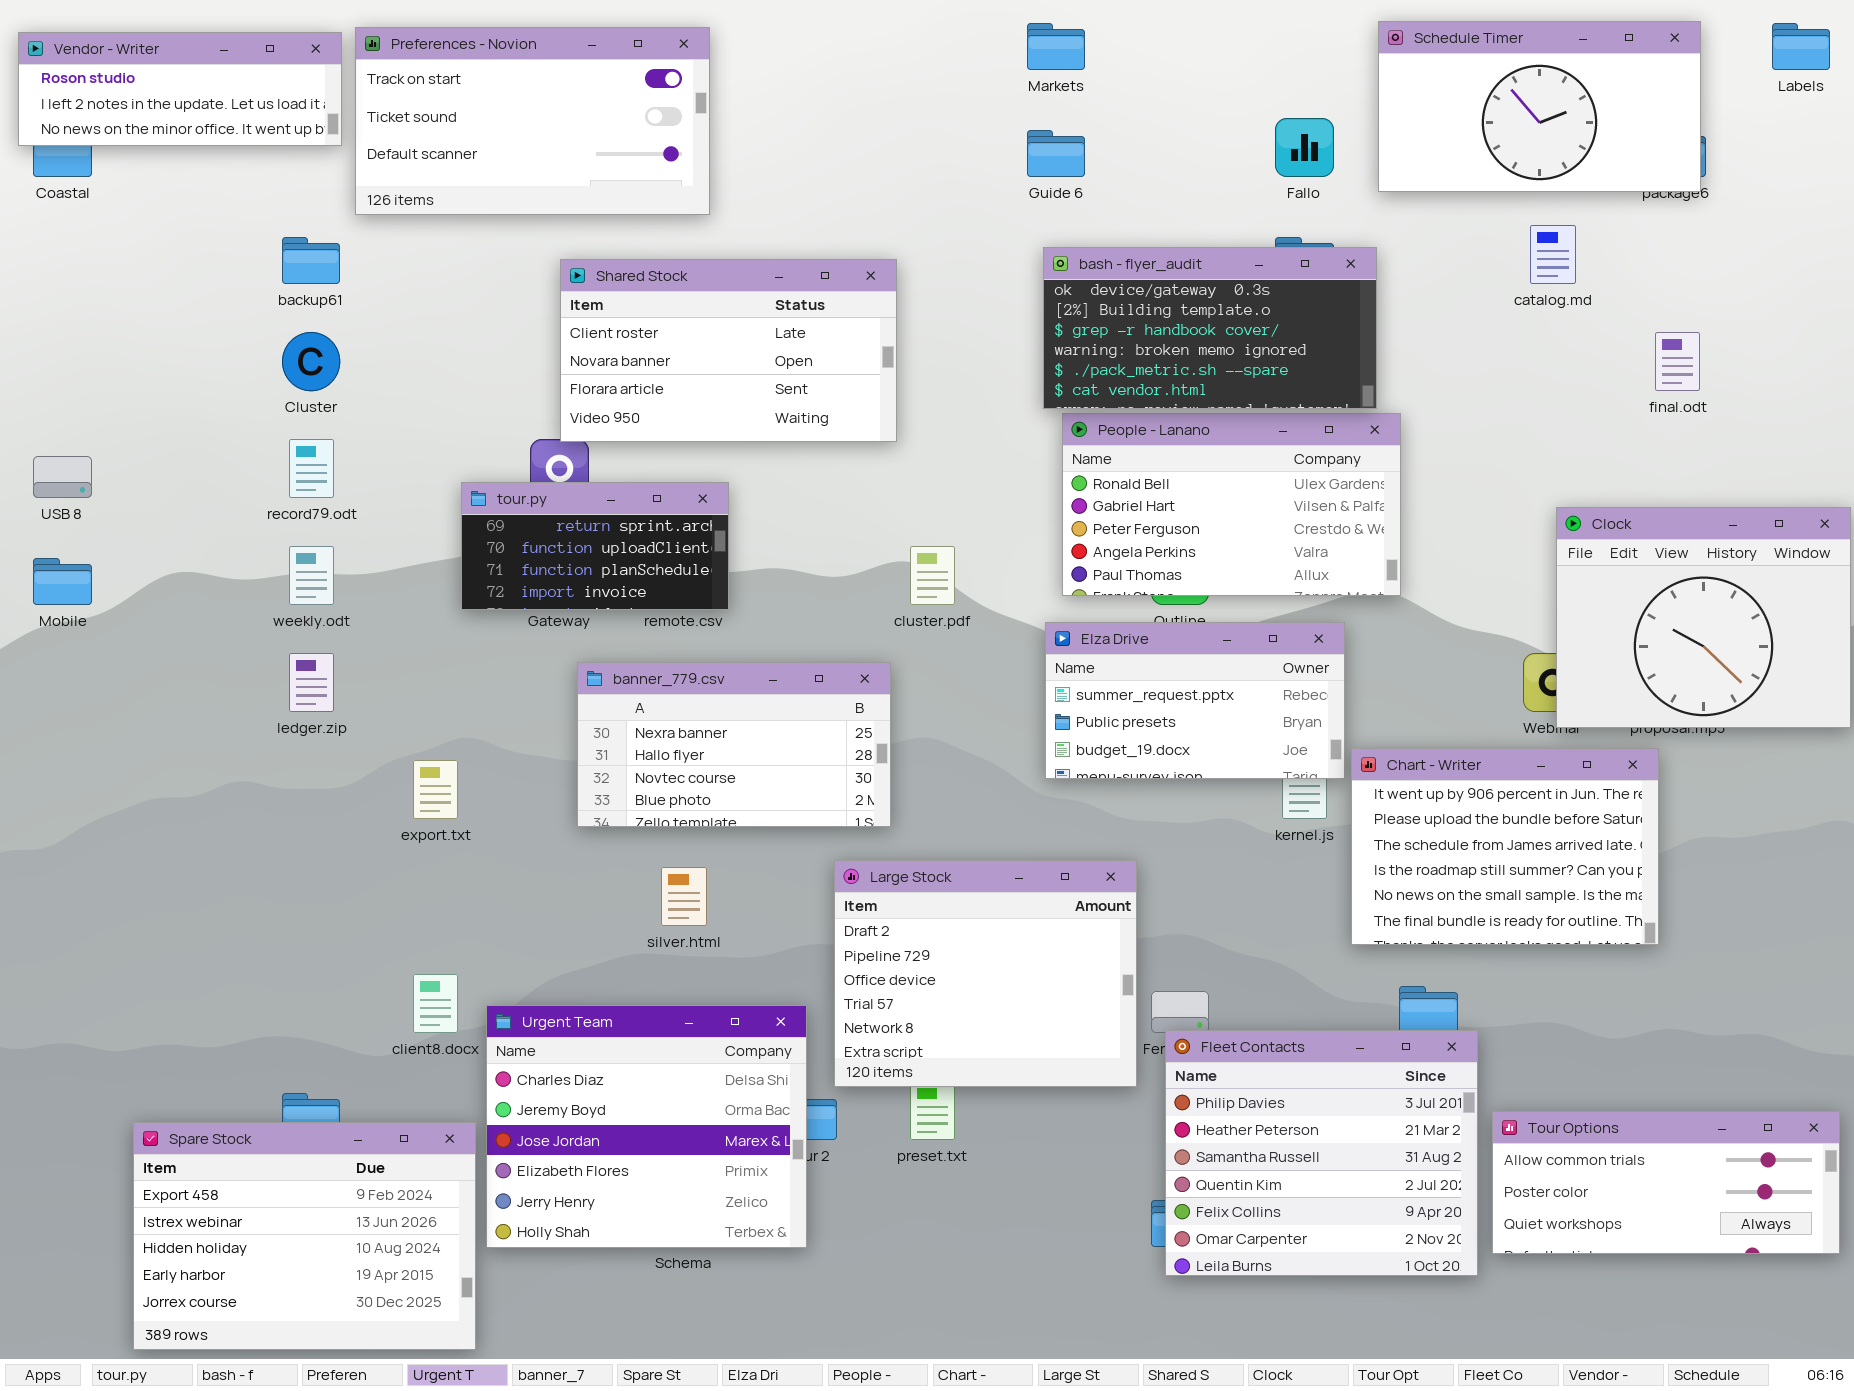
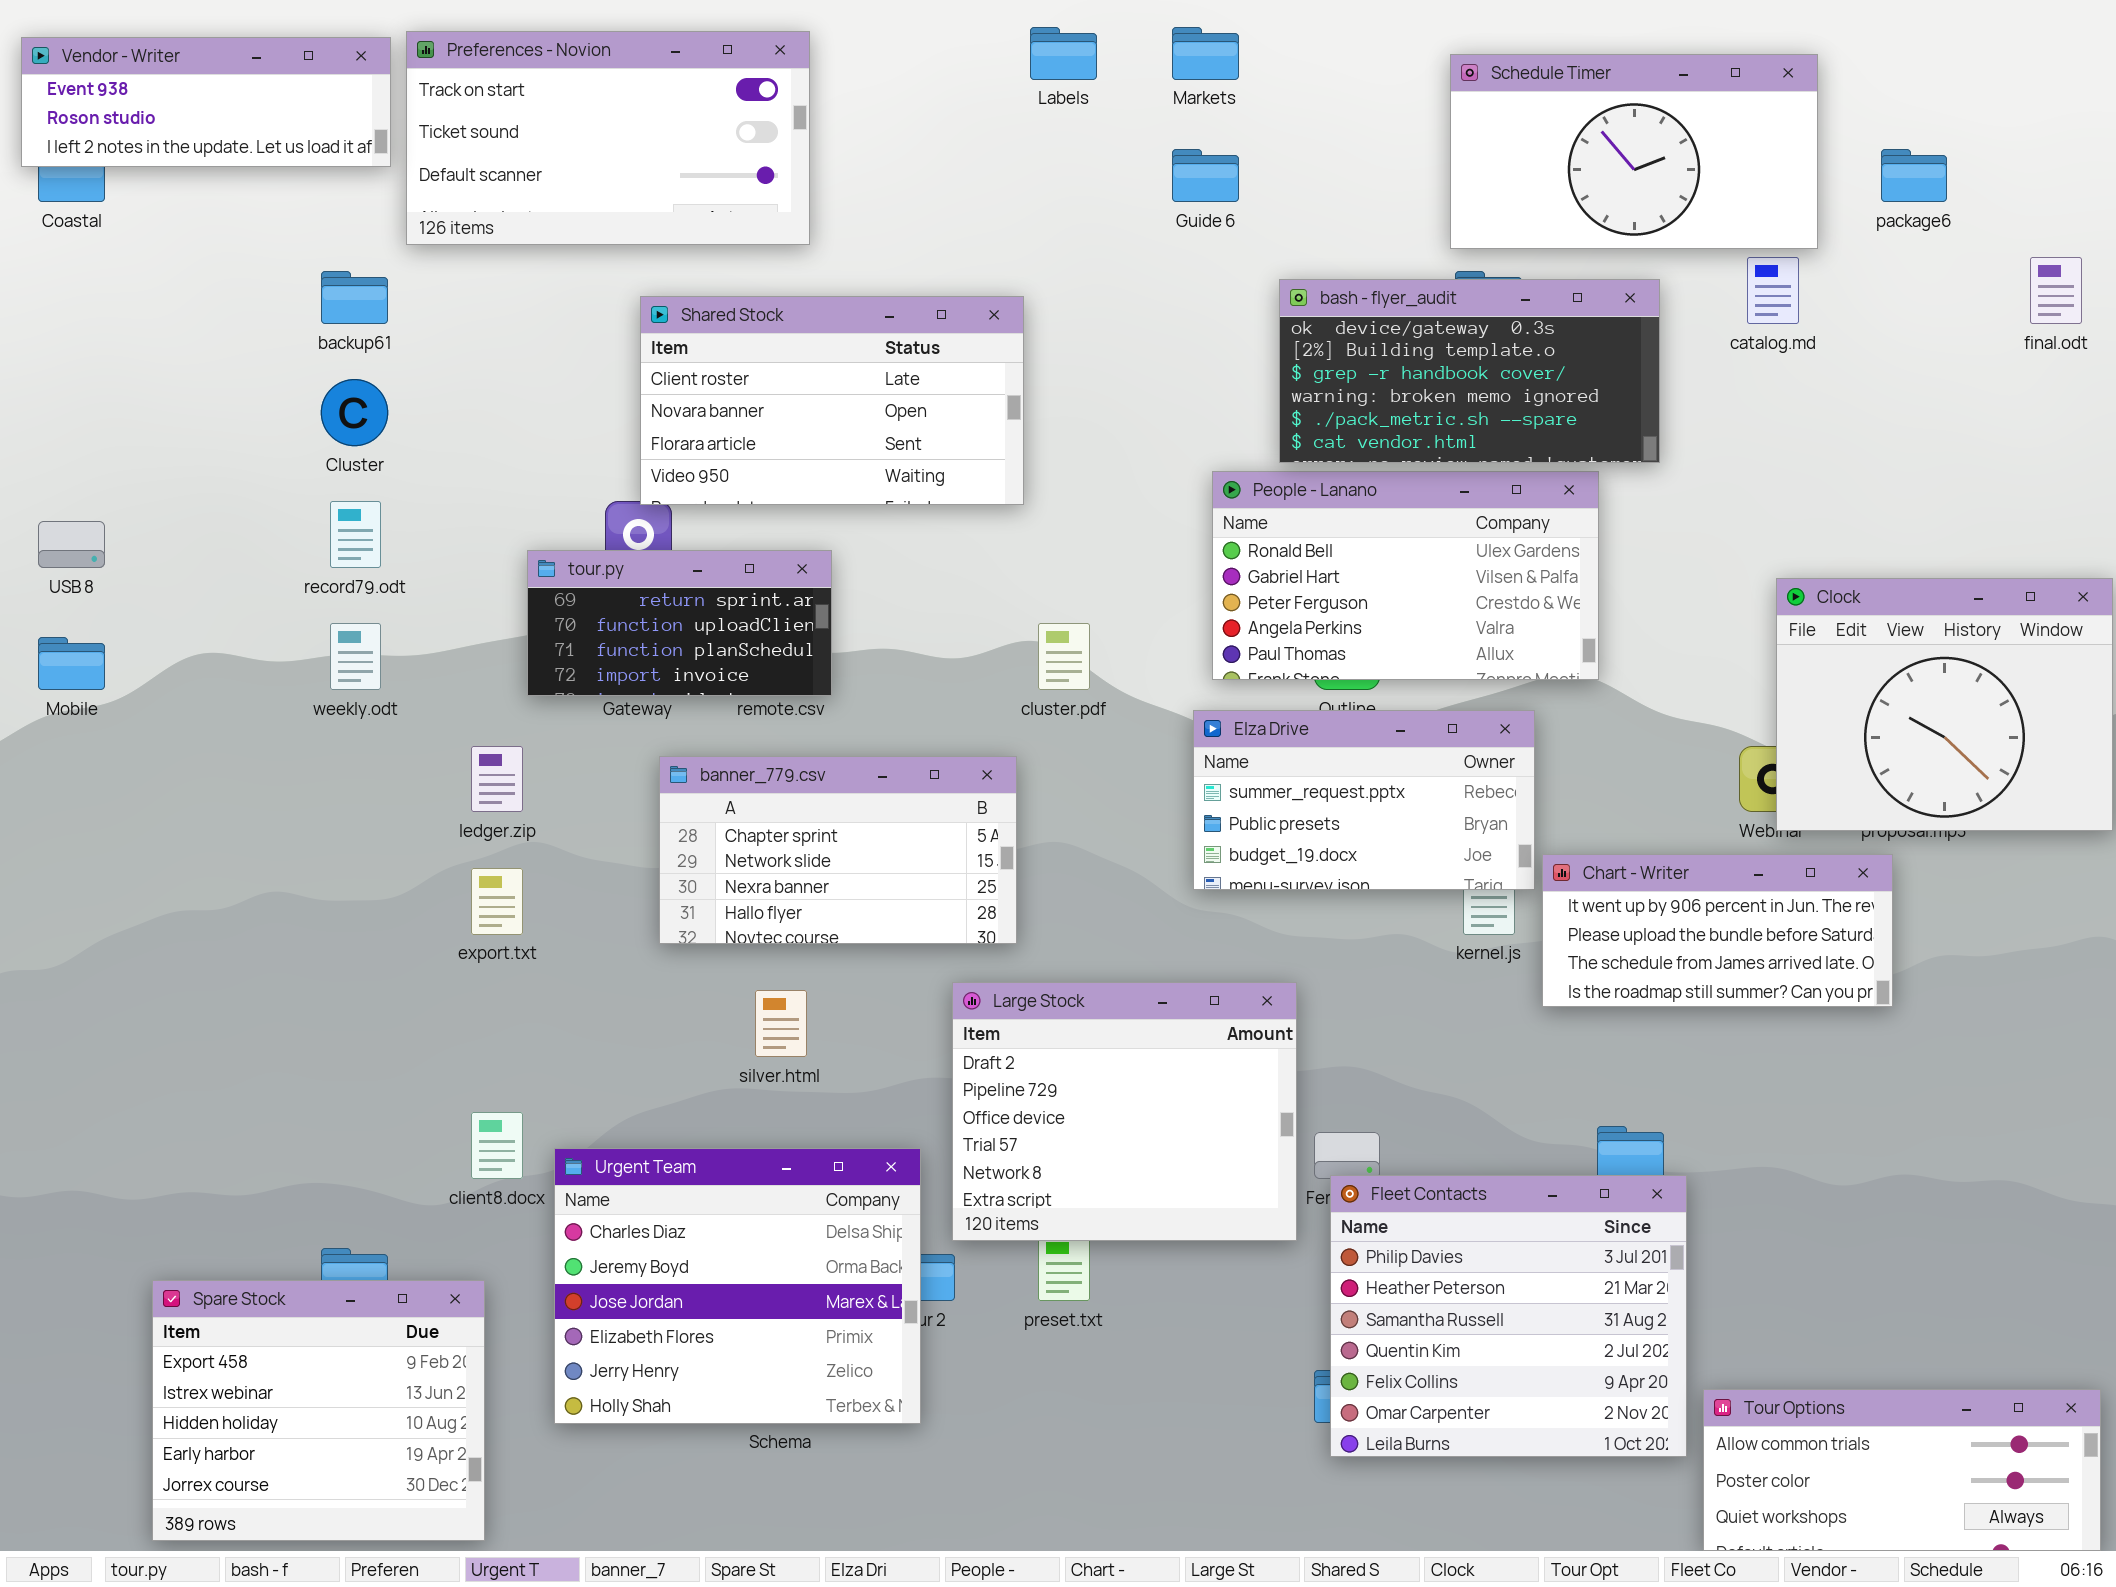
Schedule Timer: [1378,21,1701,192] -> [1450,54,1818,249], moved
Labels: [1772,23,1830,70] -> [1030,27,1097,80], moved
Vendor - Writer: [18,32,342,146] -> [21,37,391,167], scrolled up 1 row
bash - flyer_audit: [1043,247,1377,409] -> [1279,279,1660,463], moved
final.odt: [1655,332,1700,391] -> [2030,257,2082,324], moved
ledger.zip: [289,653,334,712] -> [471,746,523,812], moved
banner_779.csv: [577,662,891,827] -> [659,756,1017,944], scrolled up 2 rows
Chart - Writer: [1351,748,1659,945] -> [1542,854,1893,1007], resized
Tour Options: [1492,1111,1840,1254] -> [1703,1389,2101,1551], moved
Spare Stock: [133,1122,476,1350] -> [152,1280,485,1541], resized

